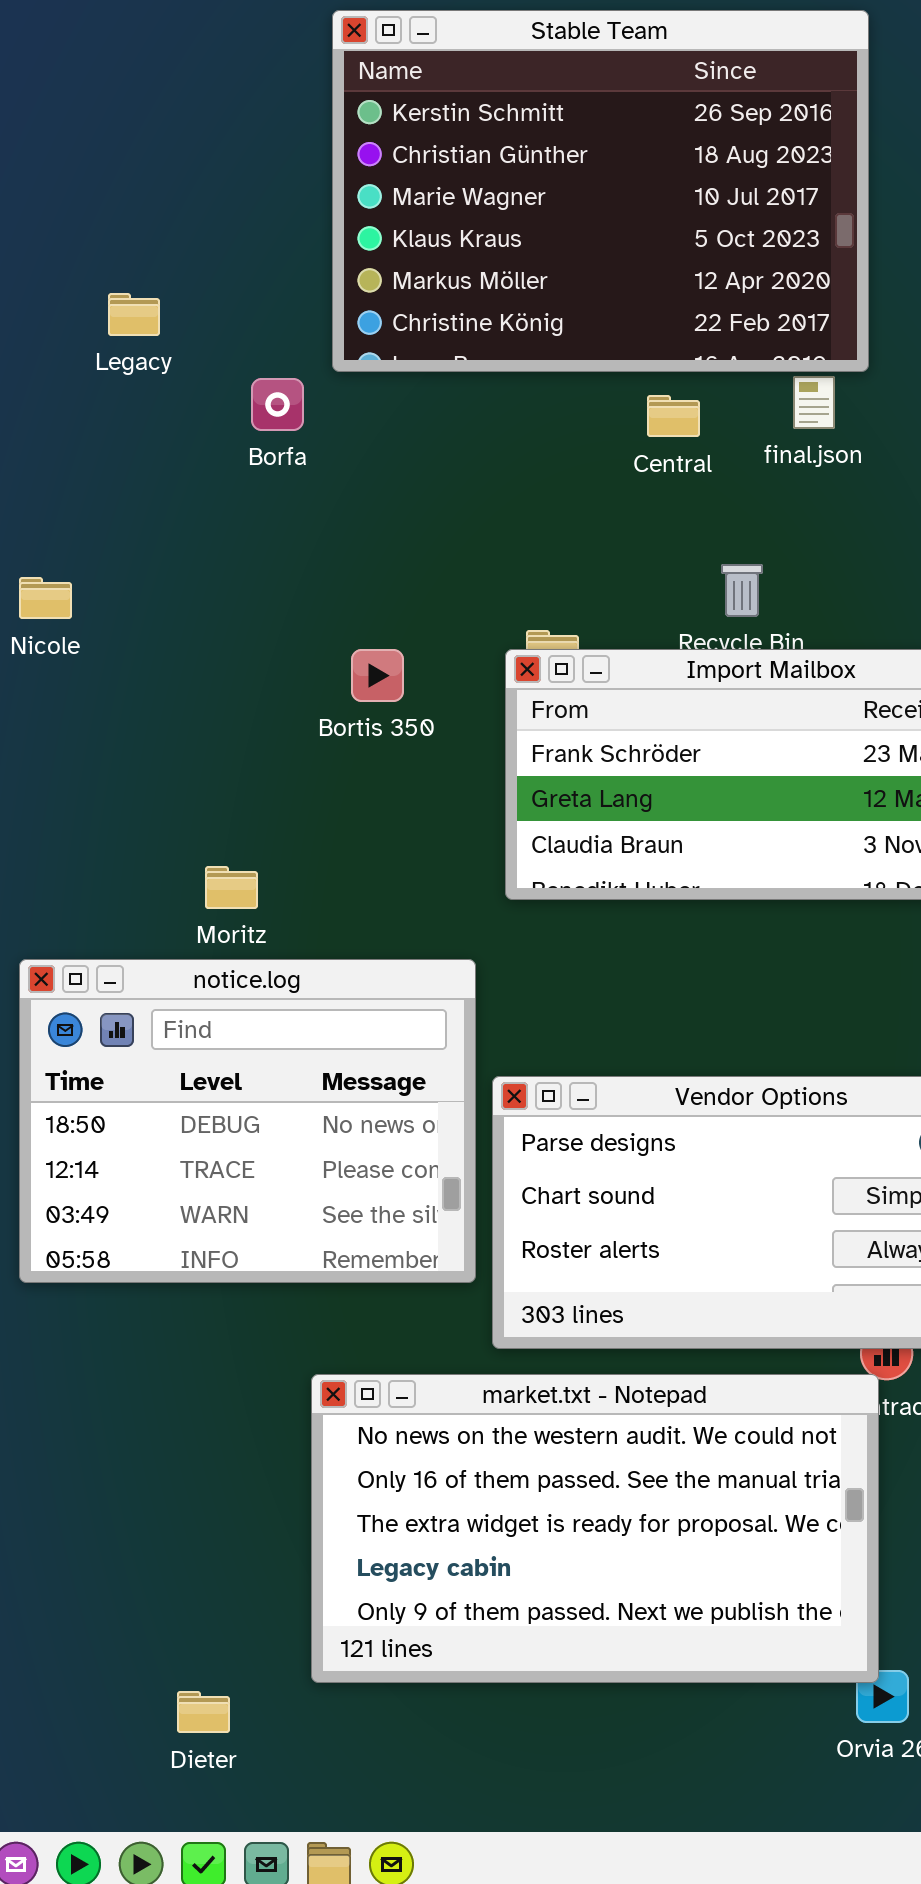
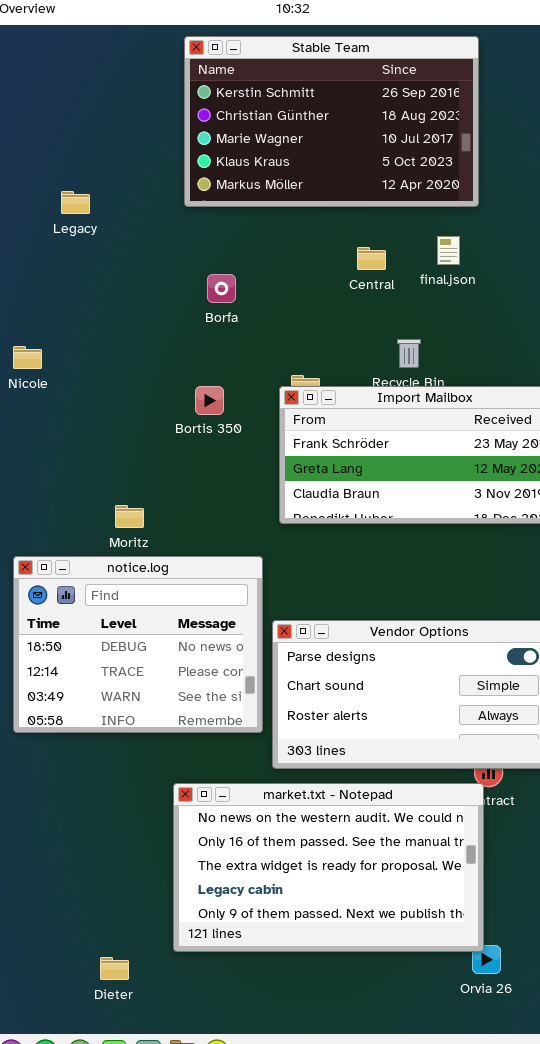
Stable Team: [332,10,869,372] -> [184,36,479,207], resized
Borfa: [251,378,304,431] -> [207,274,236,303], moved

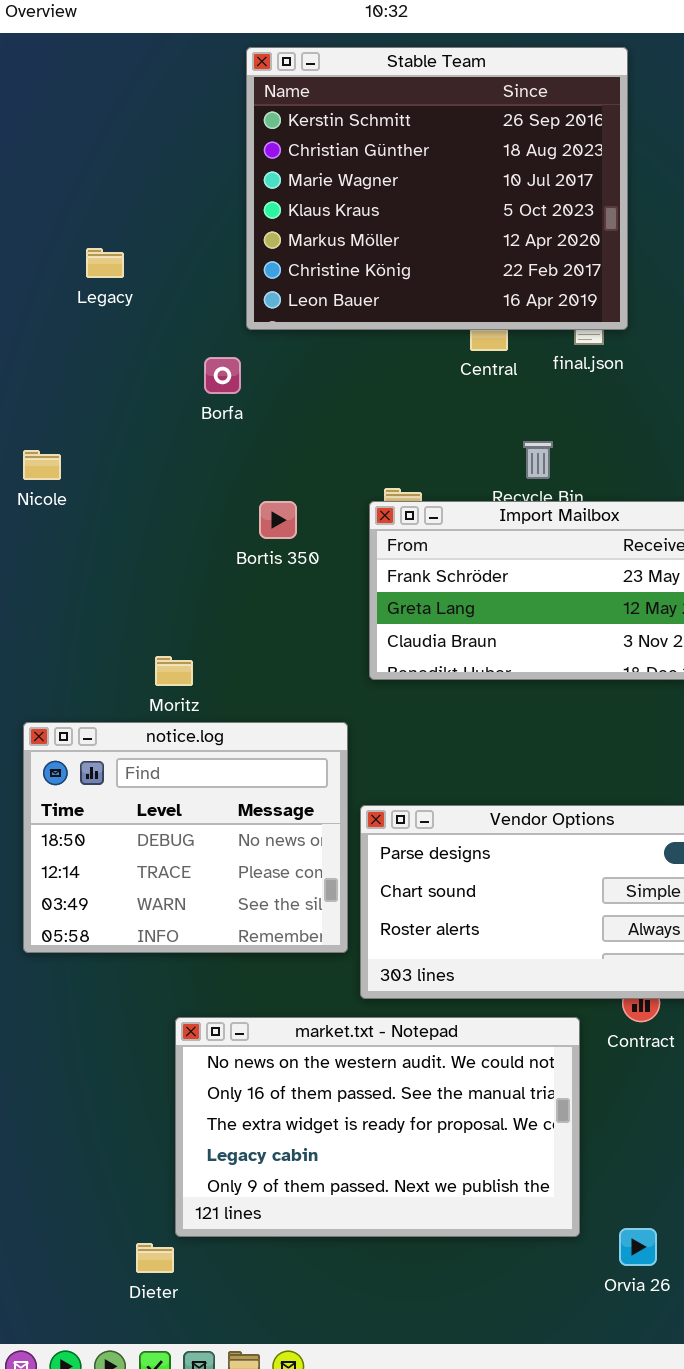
Stable Team: [184,36,479,207] -> [246,47,628,330], resized
Borfa: [207,274,236,303] -> [204,357,241,394], moved
market.txt - Notepad: [173,783,484,952] -> [175,1017,580,1237], moved

